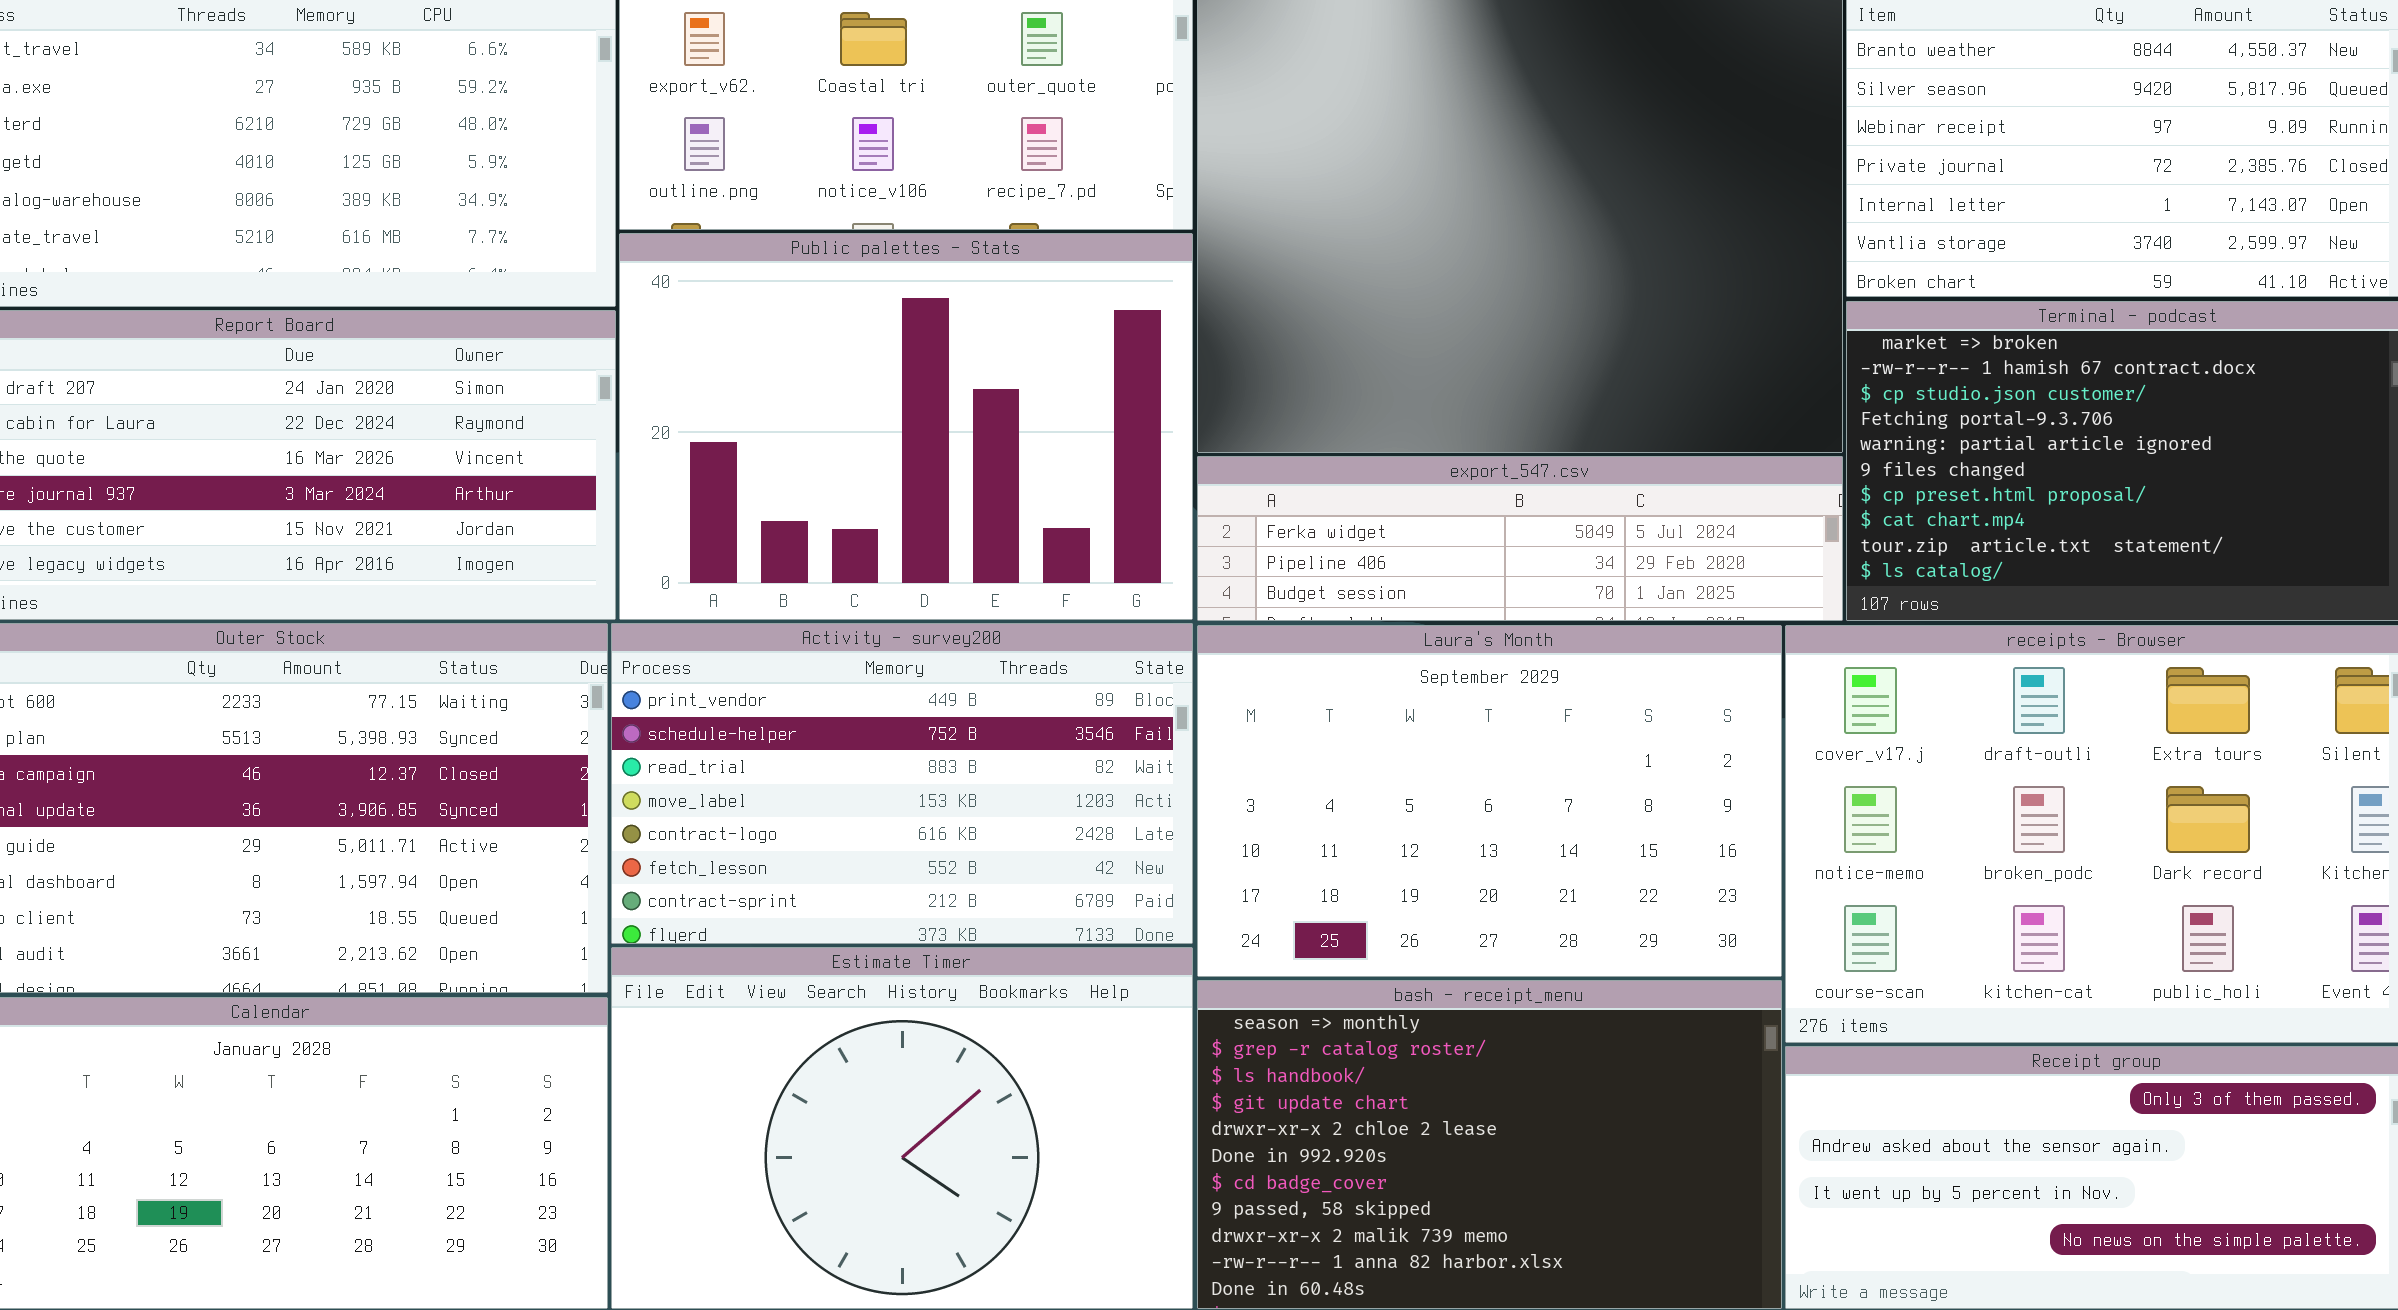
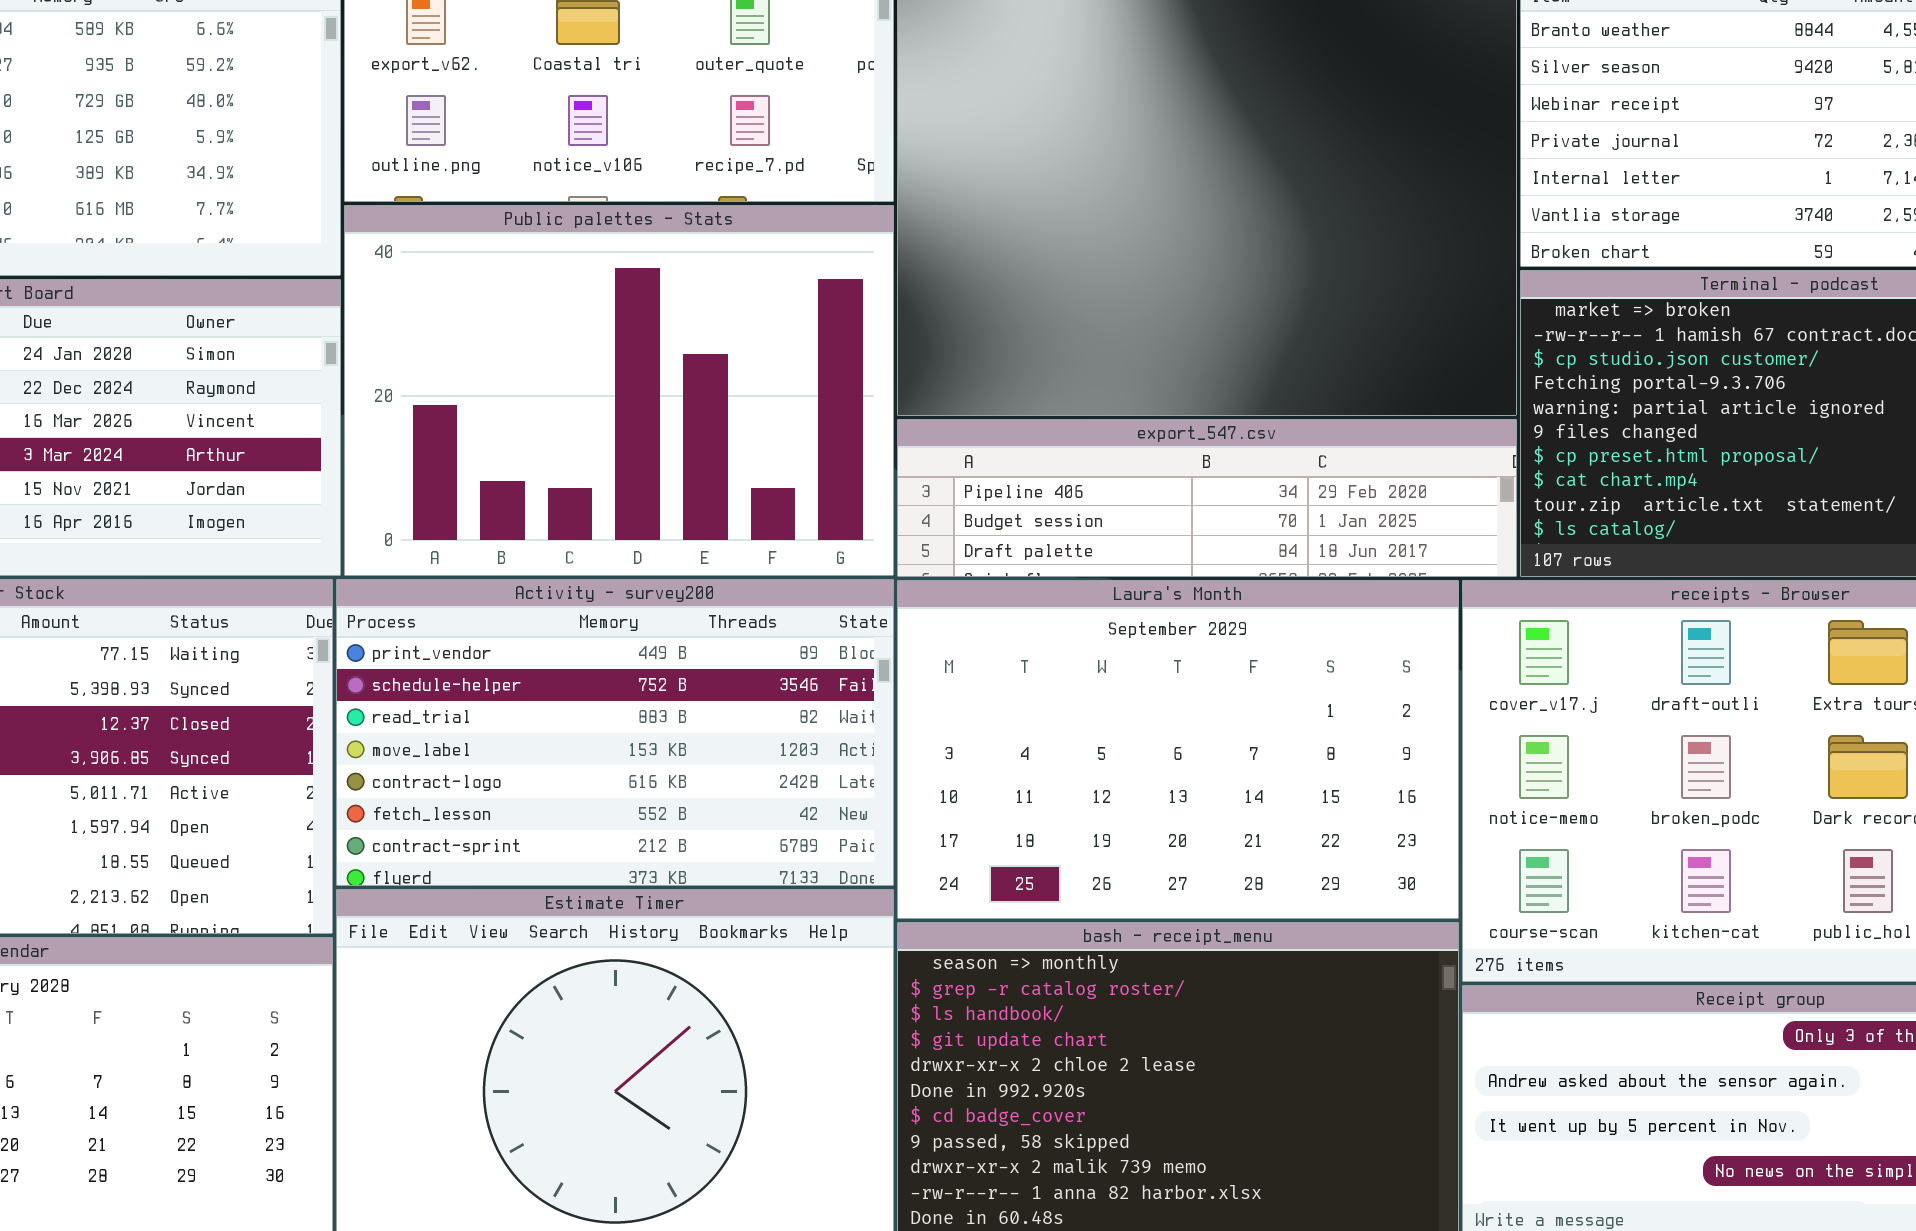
export_547.csv: [1197,456,1843,621] -> [897,419,1517,577], scrolled down 1 row

